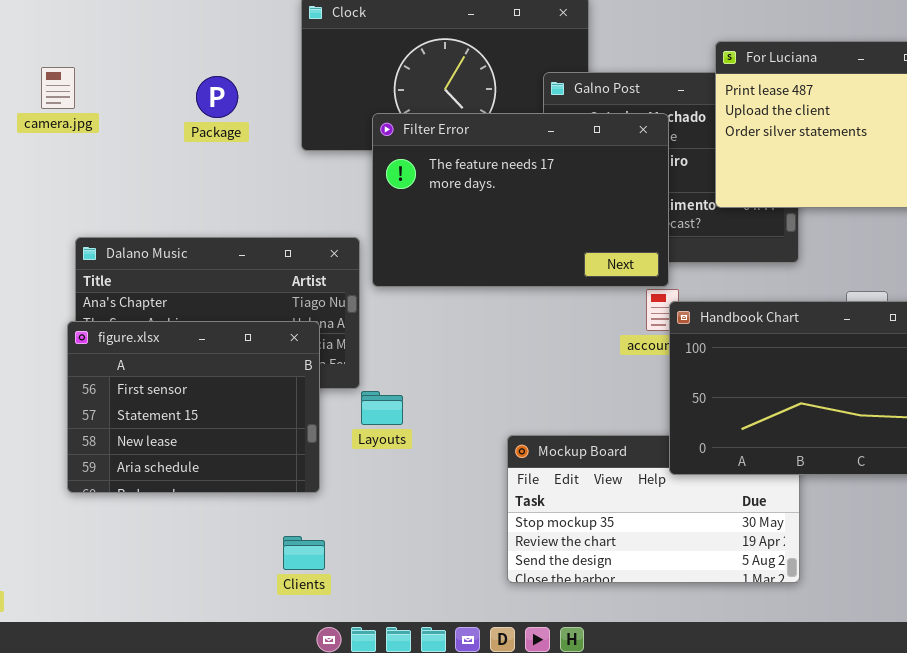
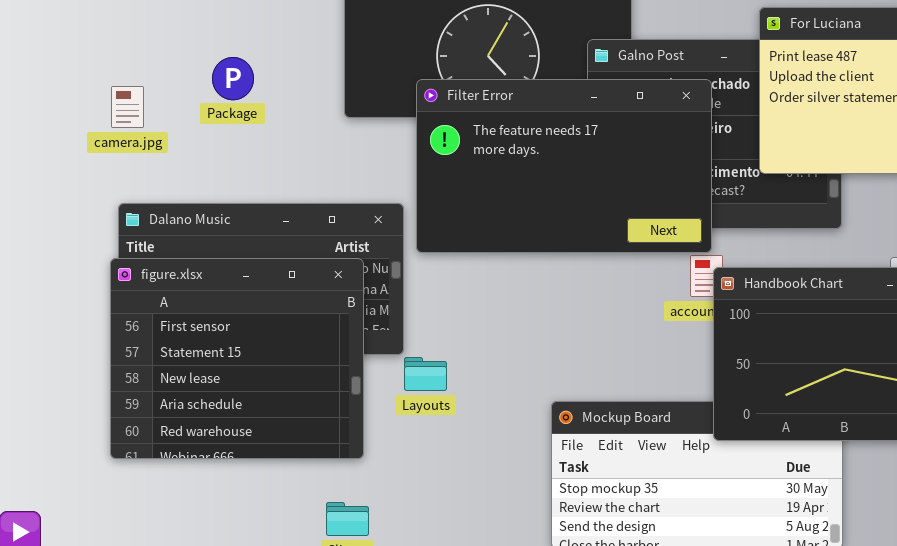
camera.jpg: [41,67,75,109] -> [111,86,144,128], moved
Package: [196,76,238,118] -> [212,57,254,100], moved
figure.xlsx: [67,321,320,493] -> [110,258,364,459], resized

